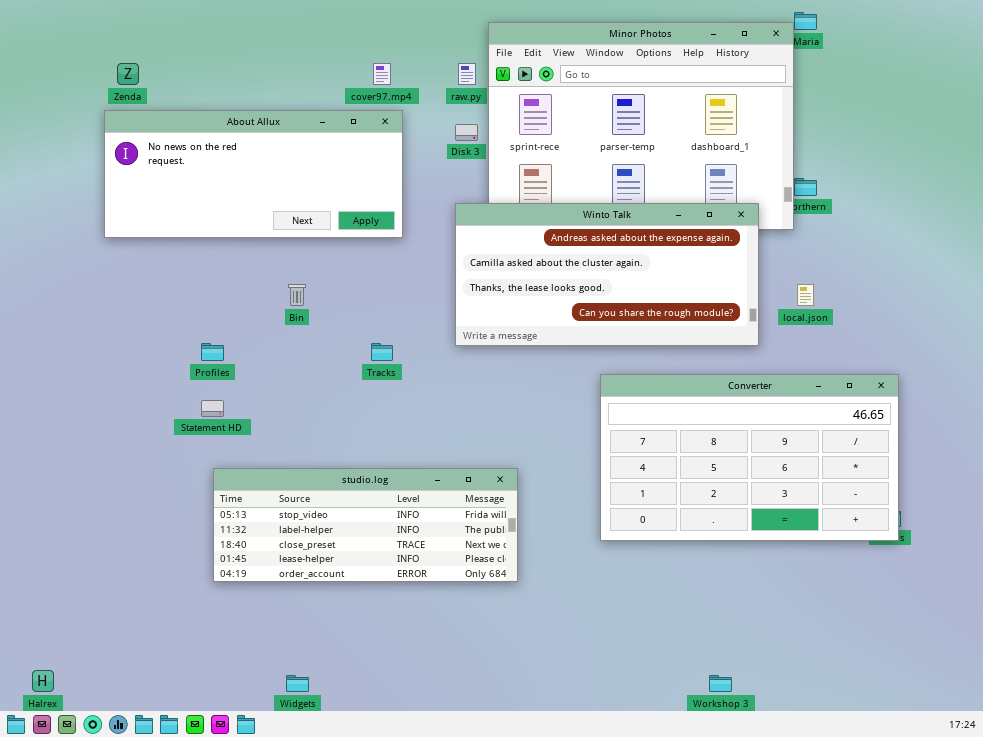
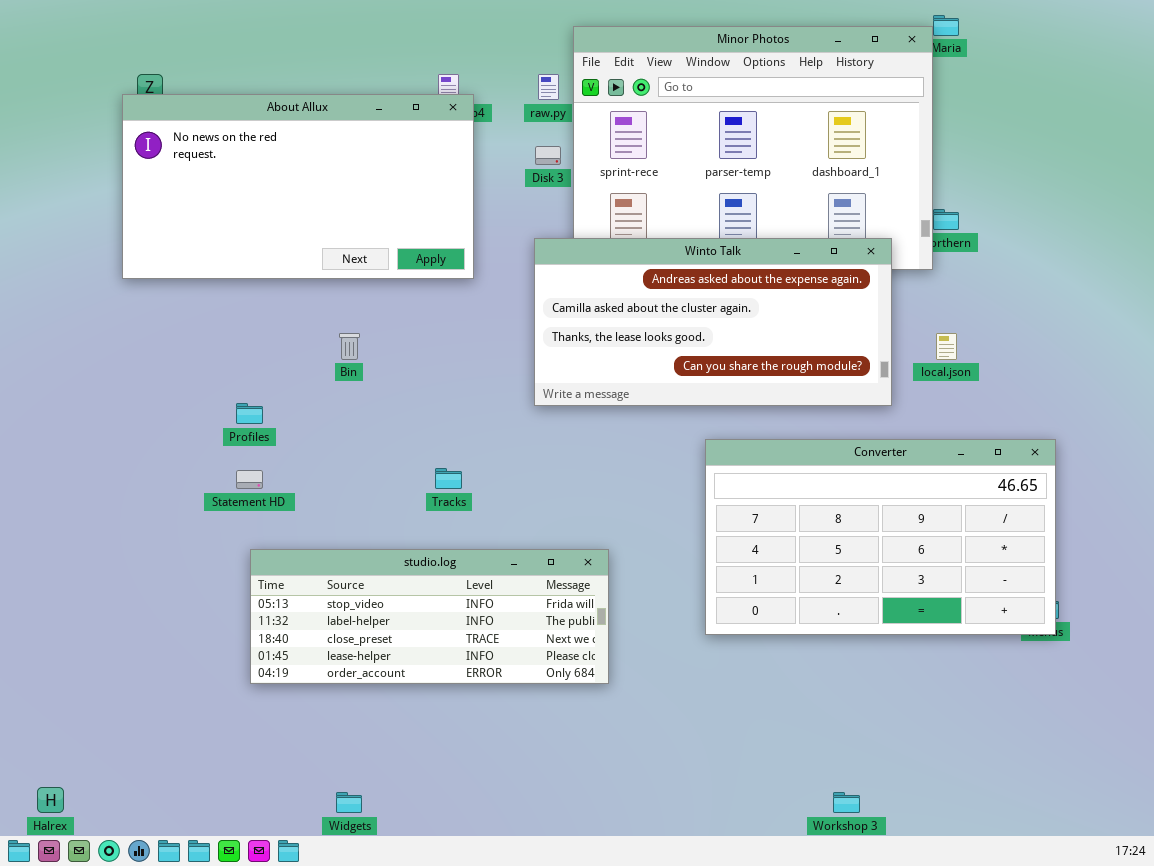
About Allux: [104,110,403,238] -> [122,94,474,279], resized
Tracks: [371,343,393,361] -> [435,468,462,489], moved

